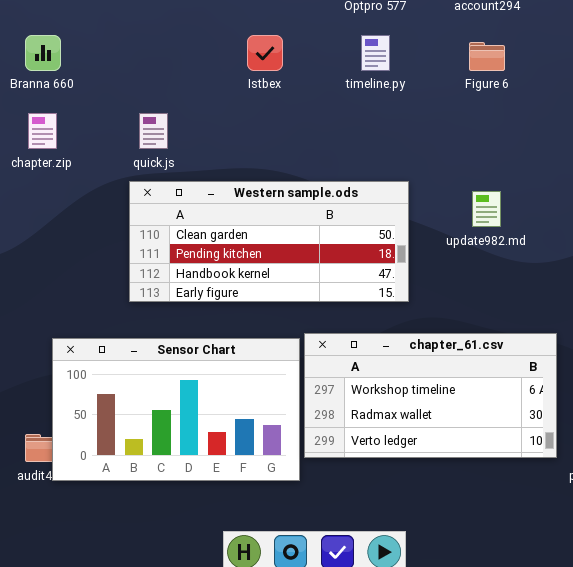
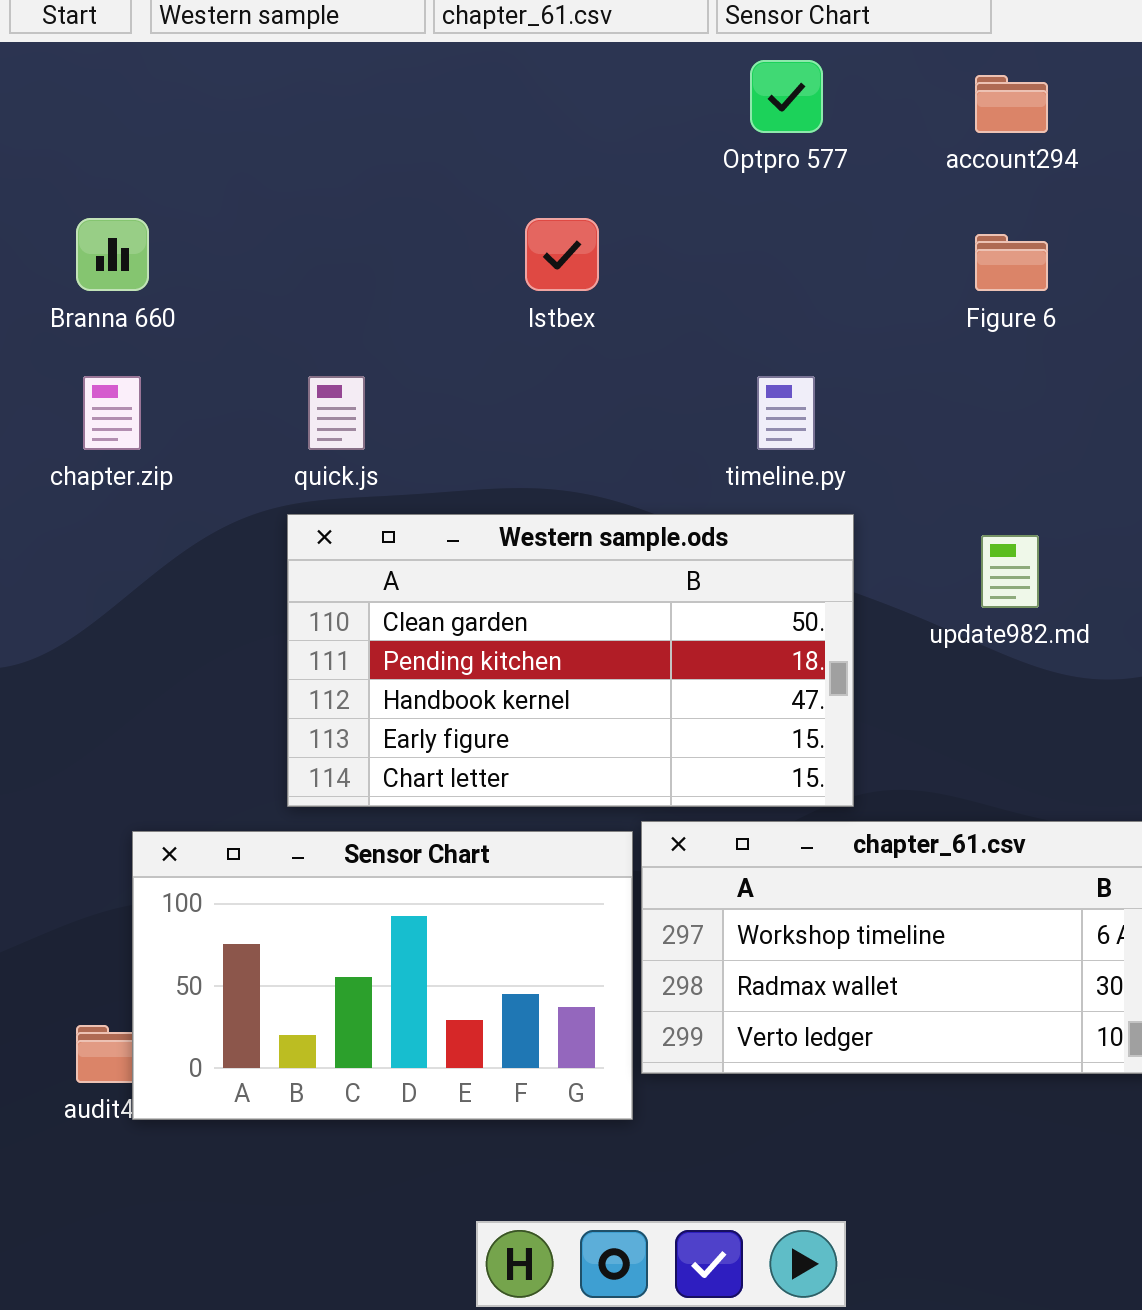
timeline.py: [361,35,390,71] -> [757,376,815,450], moved
Western sample.ods: [129,181,409,302] -> [287,514,854,807], resized

